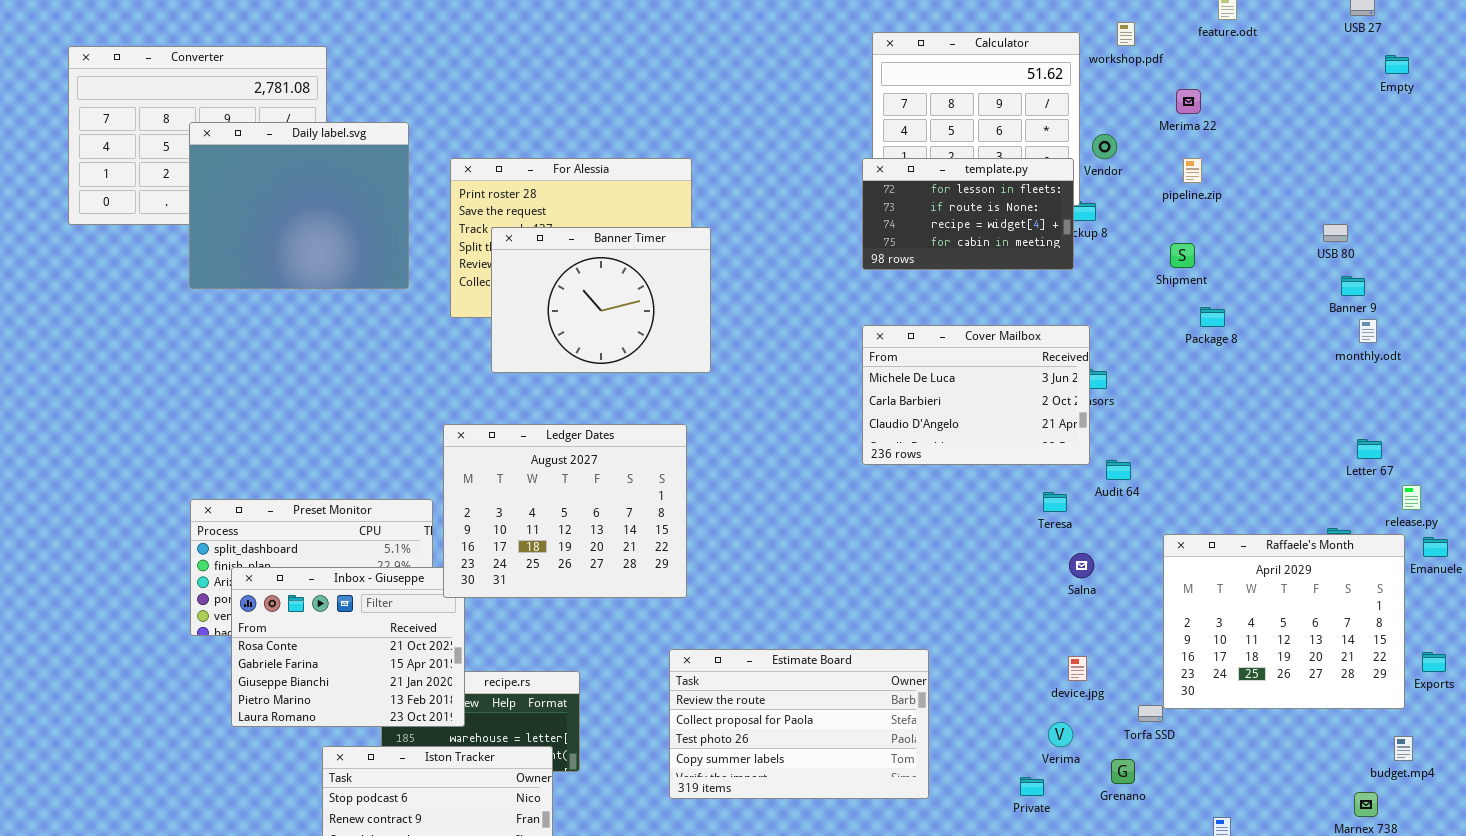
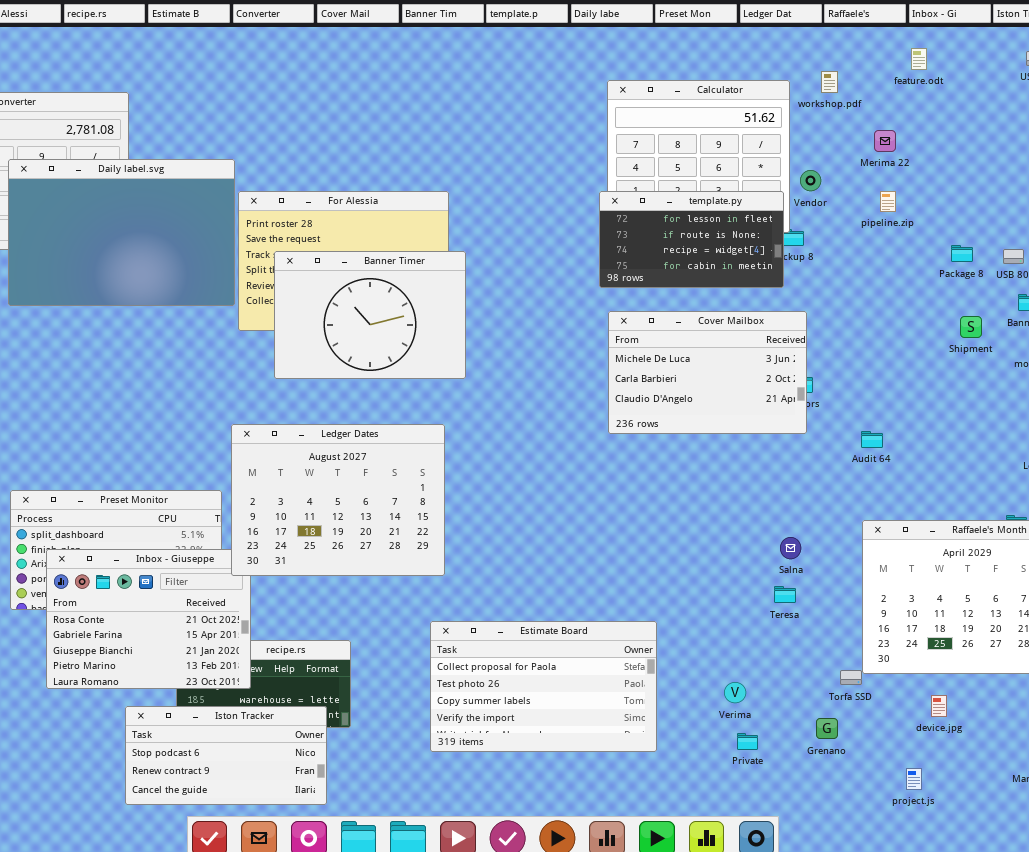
Daily label.svg: [189,122,409,289] -> [8,159,235,306], resized
Shipment: [1170,243,1195,268] -> [960,316,982,338], moved
Package 8: [1200,307,1225,327] -> [951,245,973,262], moved
Cover Mailbox: [862,325,1090,465] -> [608,311,807,434], moved
Audit 64: [1106,460,1131,480] -> [861,431,883,448], moved
Teresa: [1043,492,1067,512] -> [774,586,796,603], moved
Estimate Board: [669,649,929,799] -> [430,621,657,752], scrolled down 1 row
device.jpg: [1068,656,1087,681] -> [931,695,947,717], moved
Verima: [1048,722,1073,747] -> [724,682,746,703], moved

